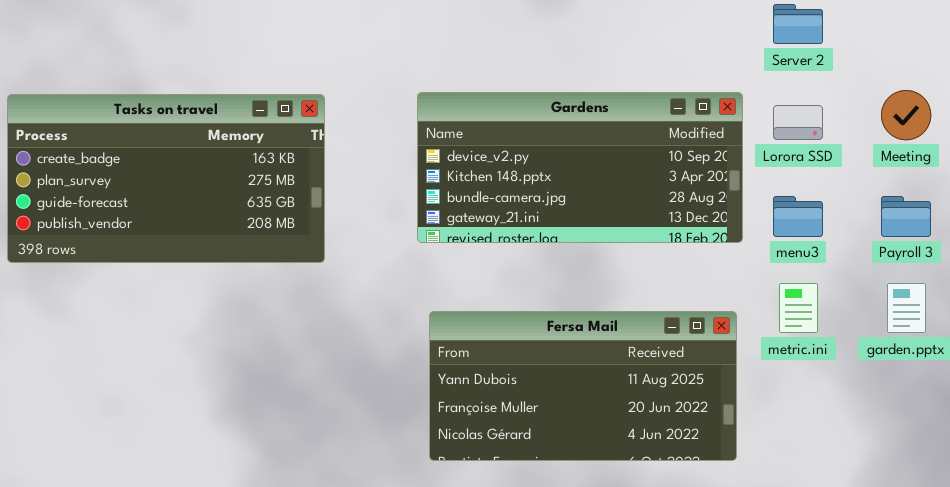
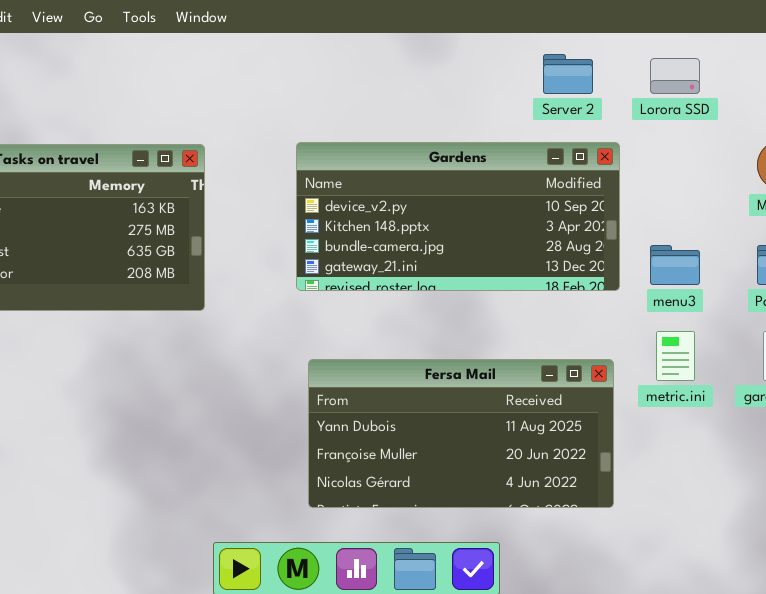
Server 2: [773,4,823,44] -> [543,54,593,94], moved
Lorora SSD: [773,105,823,140] -> [650,58,700,94], moved

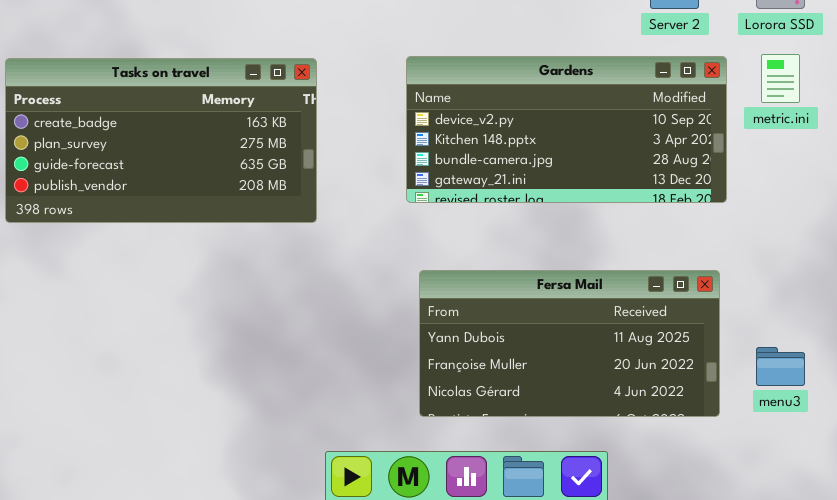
menu3: [650,245,700,285] -> [756,347,805,386], moved
metric.ini: [656,331,695,381] -> [761,54,800,103], moved

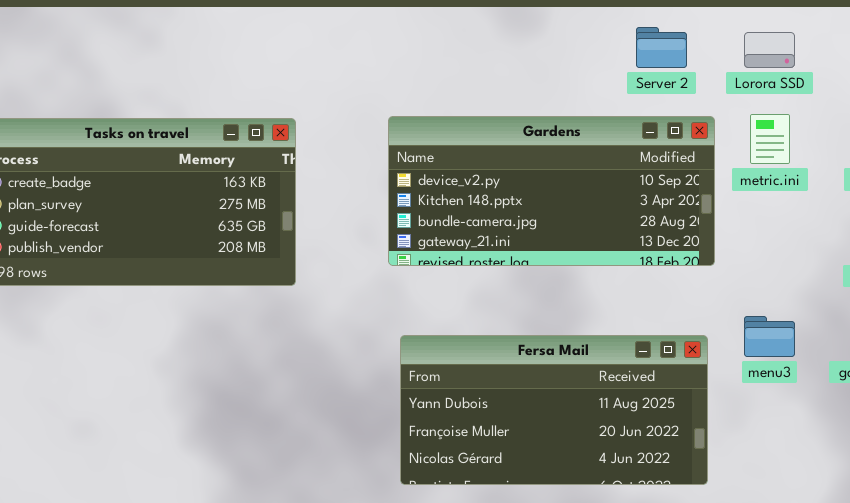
menu3: [756,347,805,386] -> [744,316,795,357], moved

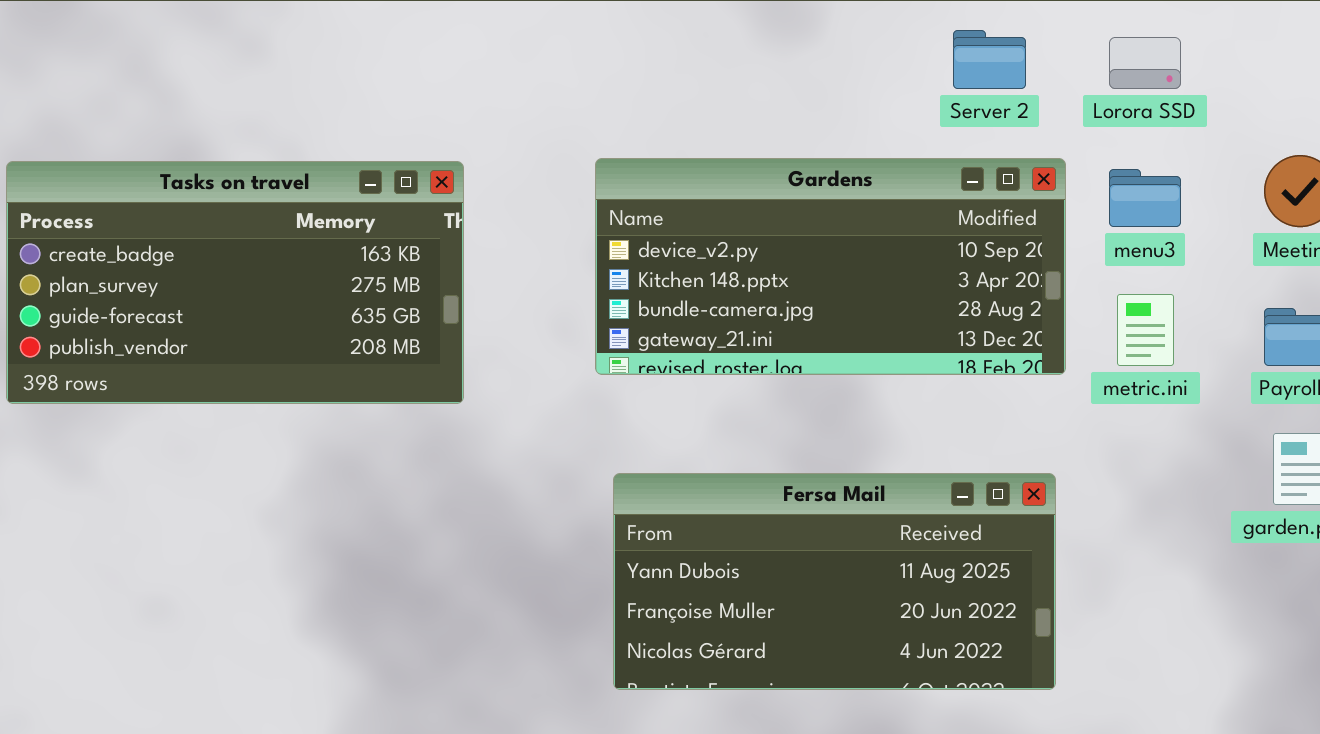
metric.ini: [750,114,790,164] -> [1117,294,1174,366], moved
menu3: [744,316,795,357] -> [1109,169,1181,227], moved

